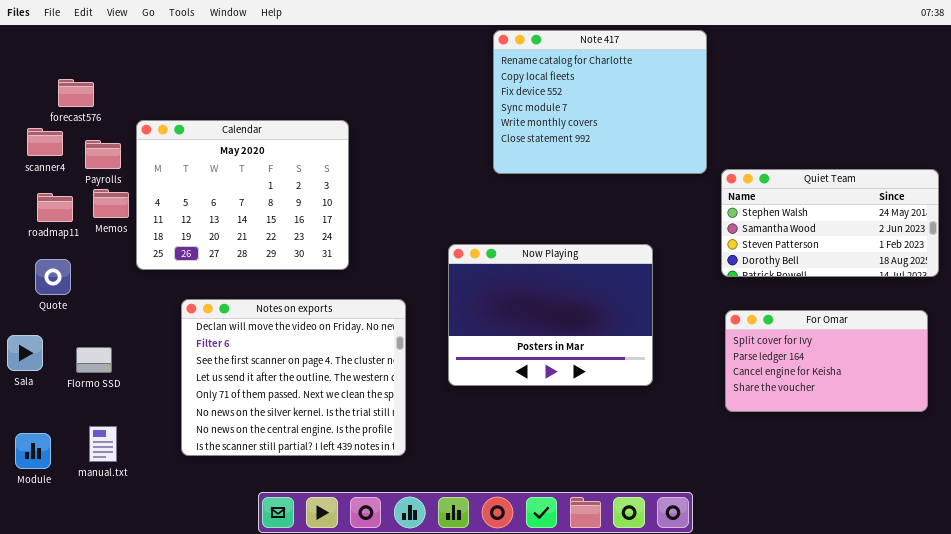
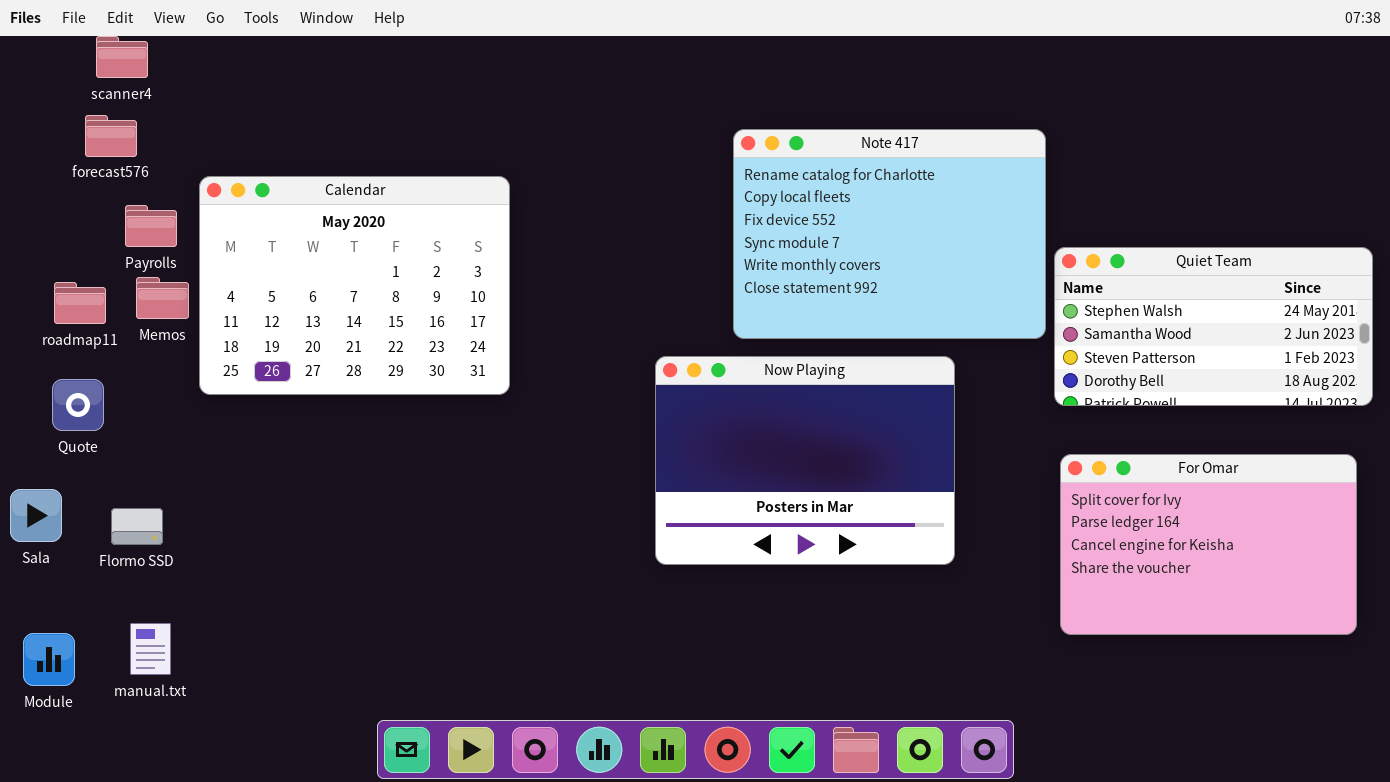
Note 417: [493,30,707,174] -> [733,129,1046,339], moved
scanner4: [27,128,63,156] -> [96,36,148,78], moved
Notes on exports: [181,299,406,456] -> none, closed
For Omar: [725,310,928,412] -> [1060,454,1357,635], resized

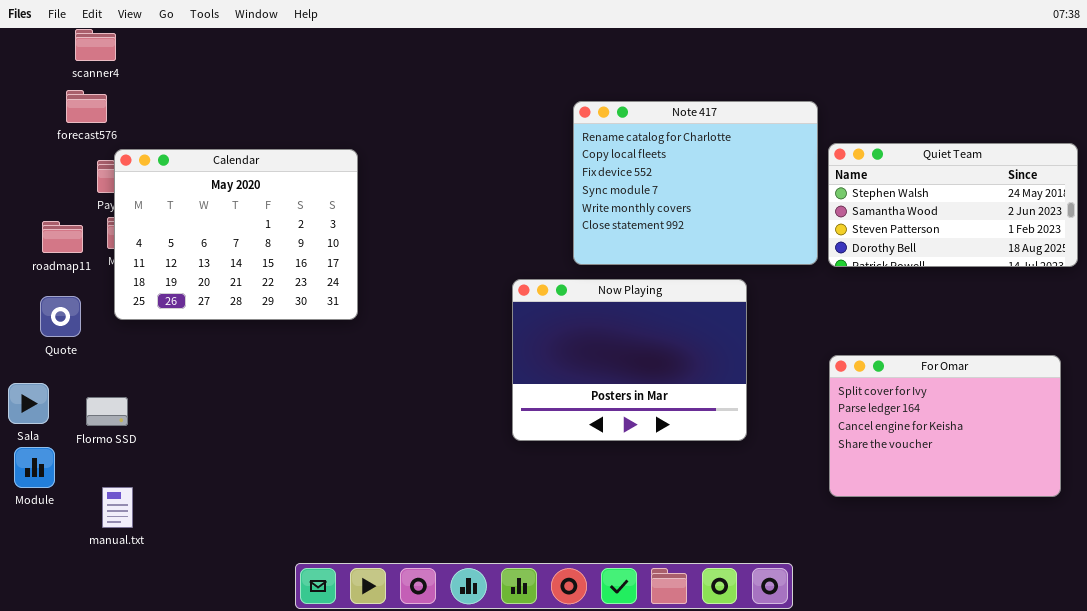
Calendar: [199,176,510,395] -> [114,149,358,320], moved
Quiet Team: [1054,247,1373,406] -> [828,143,1078,267], moved
Module: [23,633,75,686] -> [14,447,55,488], moved

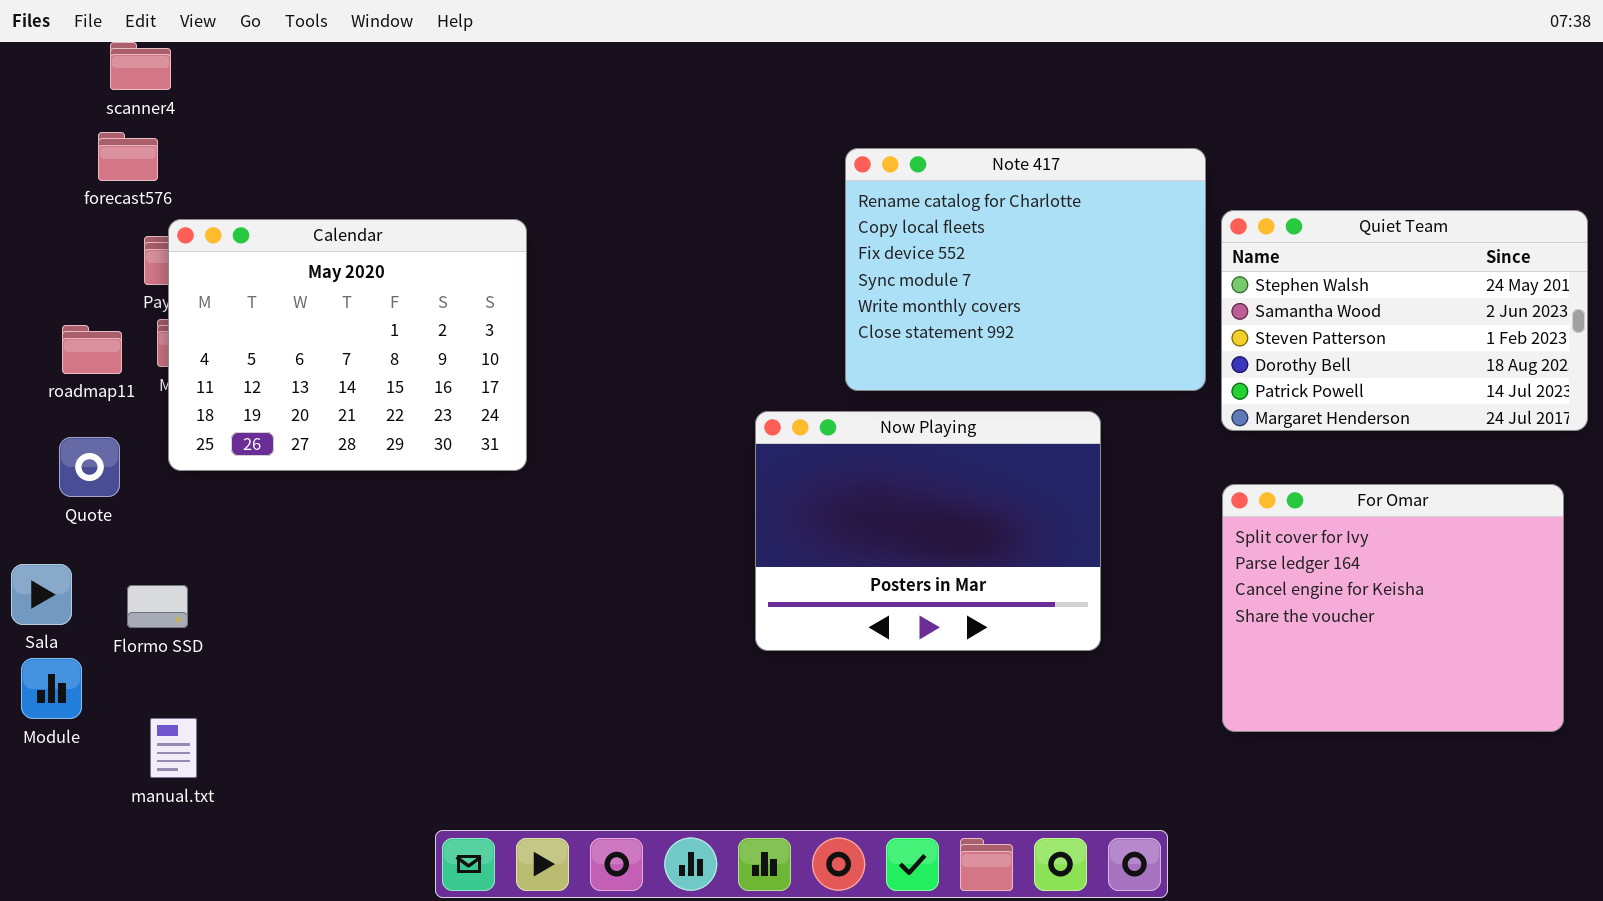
Quiet Team: [828,143,1078,267] -> [1221,210,1588,431], resized
For Omar: [829,355,1061,497] -> [1222,484,1564,732], resized

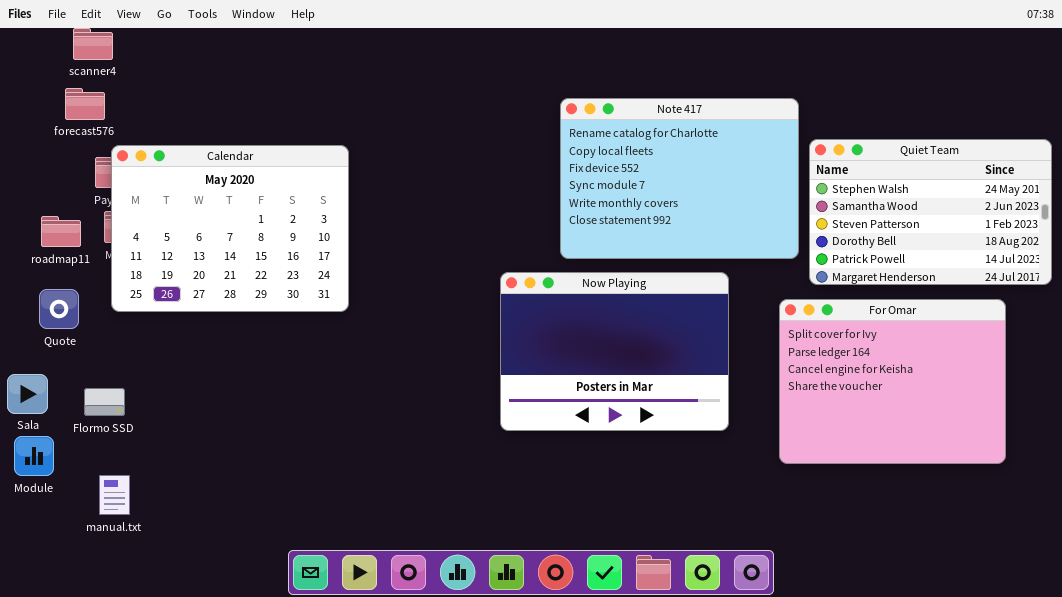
For Omar: [1222,484,1564,732] -> [779,299,1006,464], moved

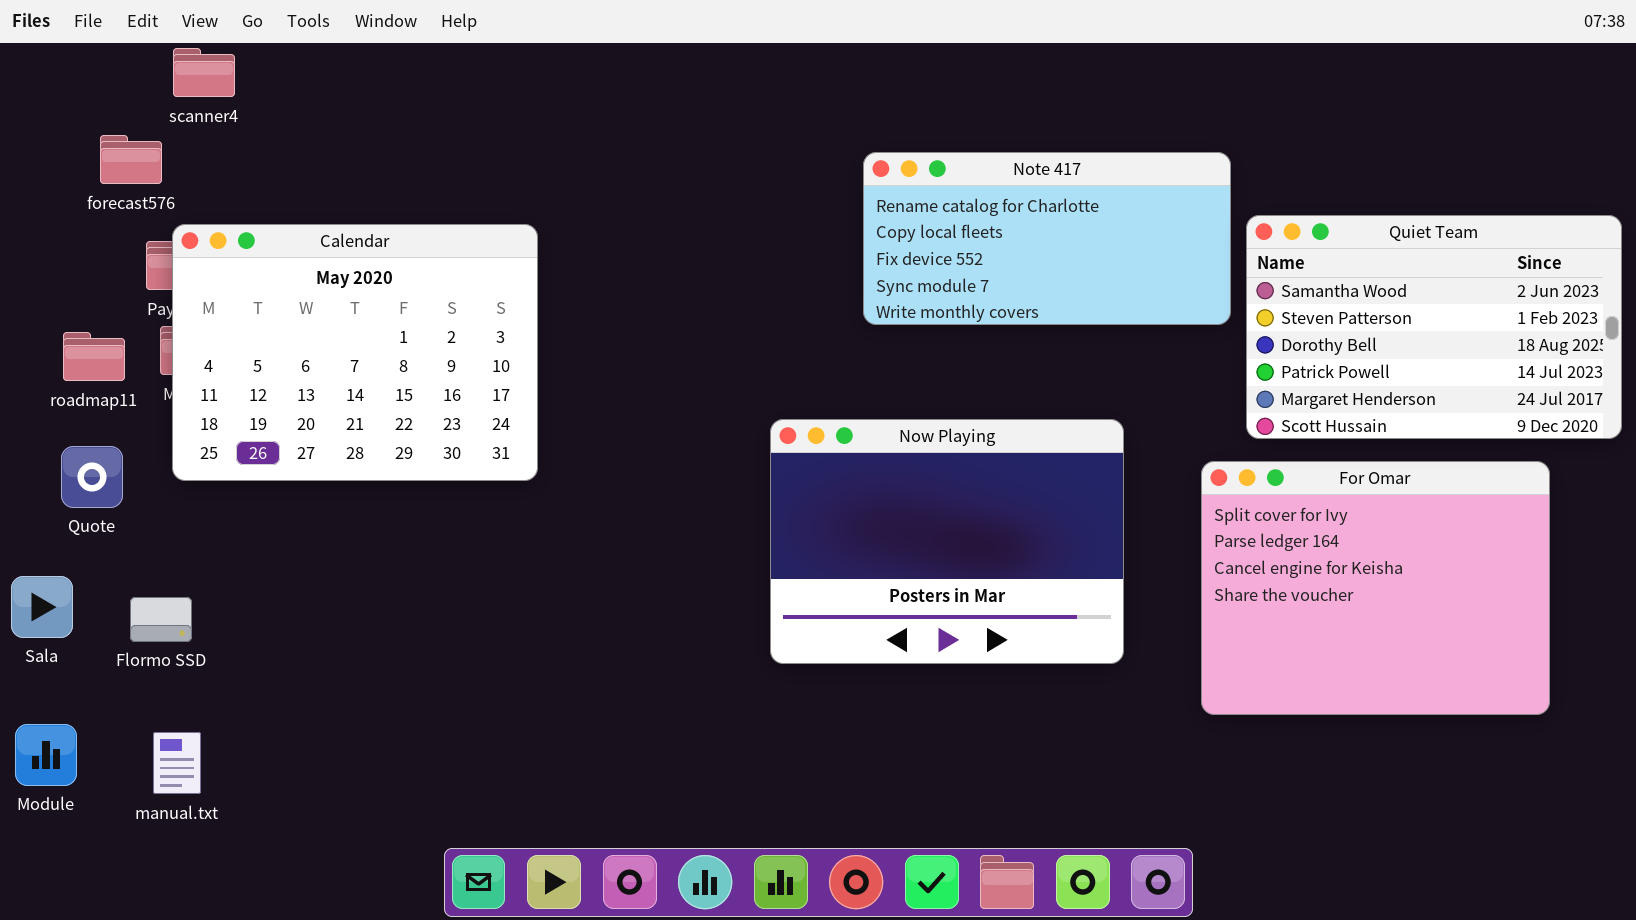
scanner4: [73,28,113,60] -> [173,48,235,97], moved
Note 417: [560,98,799,259] -> [863,152,1231,325], resized
Quiet Team: [809,139,1052,285] -> [1246,215,1622,439], scrolled down 1 row
Module: [14,436,54,476] -> [15,724,77,786], moved

